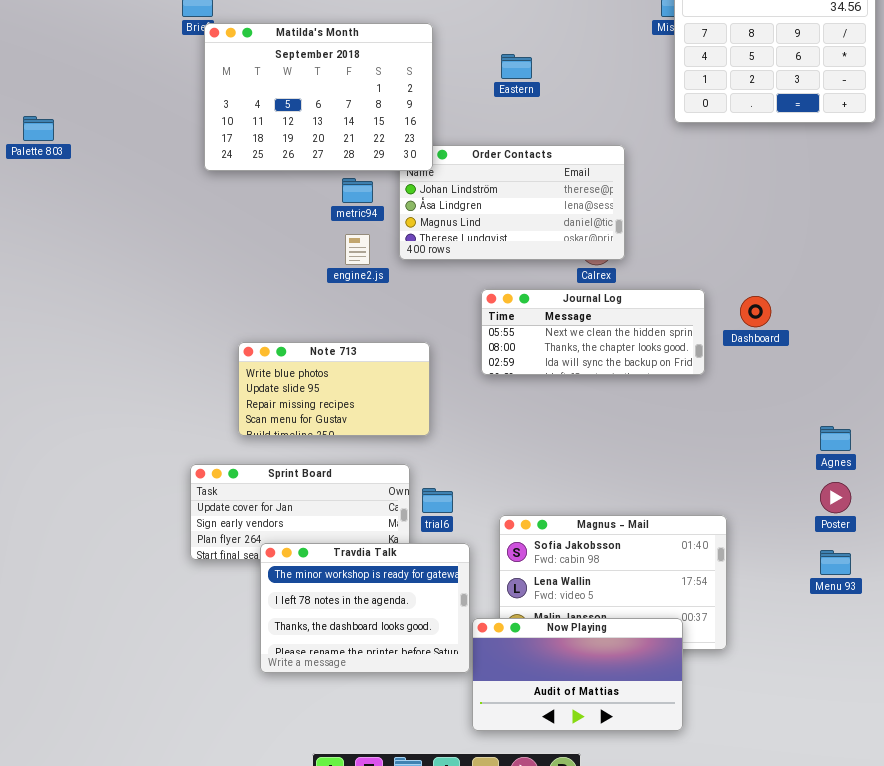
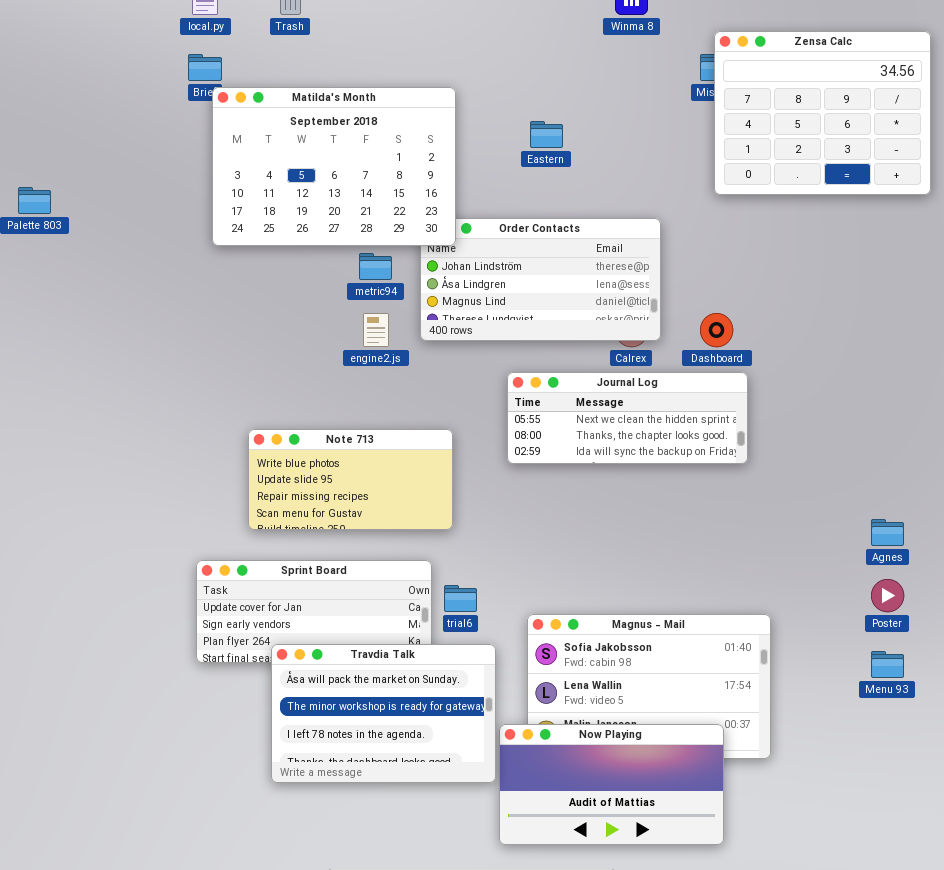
Dashboard: [740,296,771,327] -> [700,313,733,347], moved
Travdia Talk: [260,543,470,673] -> [271,644,496,783], scrolled up 1 row

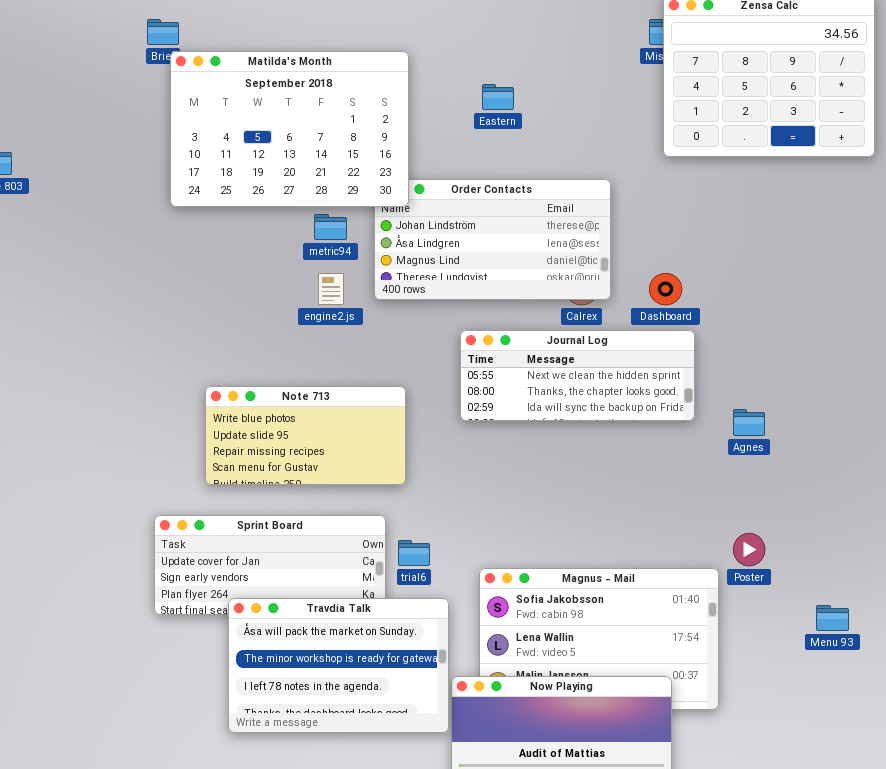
Agnes: [871,519,904,546] -> [733,409,765,436], moved
Poster: [871,579,904,612] -> [733,533,765,566], moved

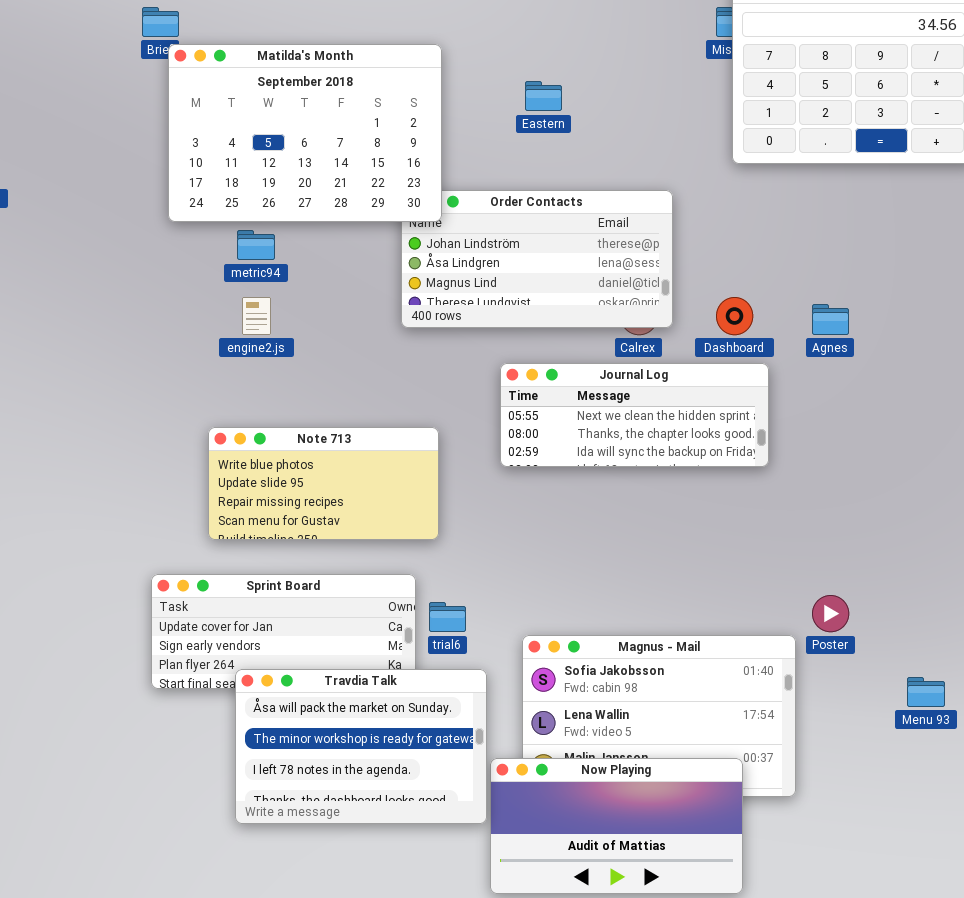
metric94: [314,214,347,240] -> [237,230,275,260], moved
engine2.js: [318,273,344,305] -> [242,297,271,335], moved
Agnes: [733,409,765,436] -> [812,304,849,335], moved

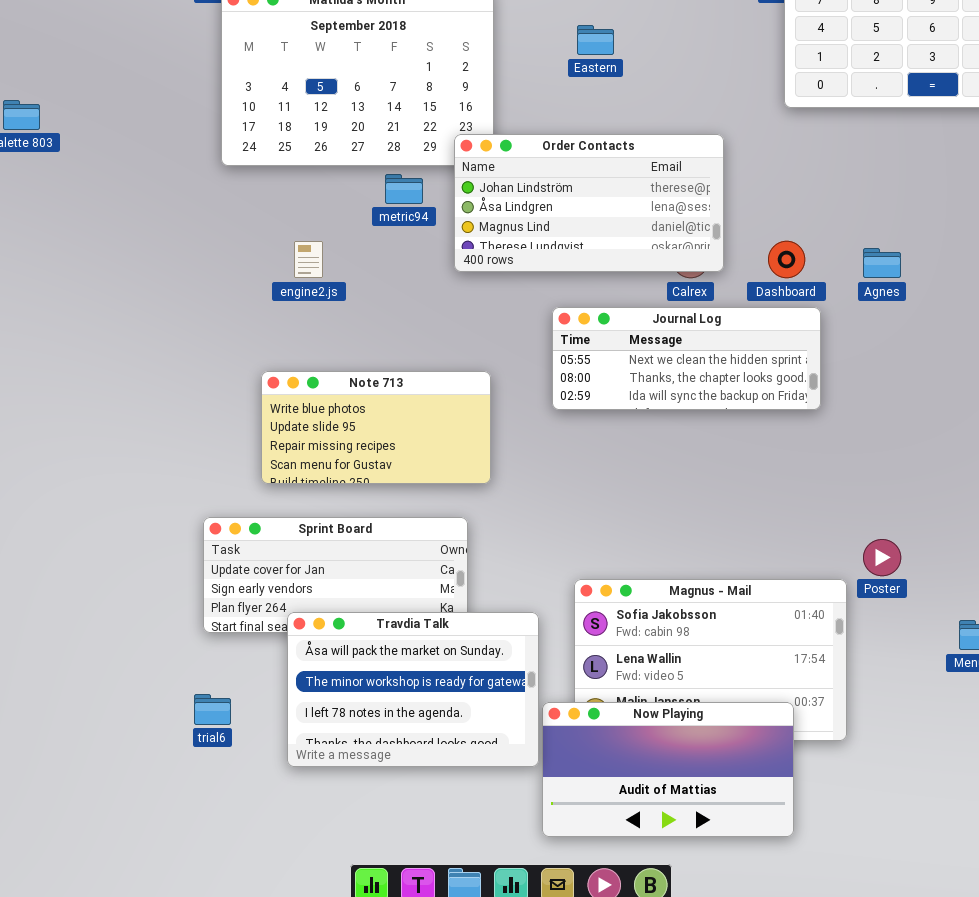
Order Contacts: [401,190,673,328] -> [454,134,724,272], raised
metric94: [237,230,275,260] -> [385,174,423,204], moved
trial6: [429,602,466,632] -> [194,694,231,725], moved

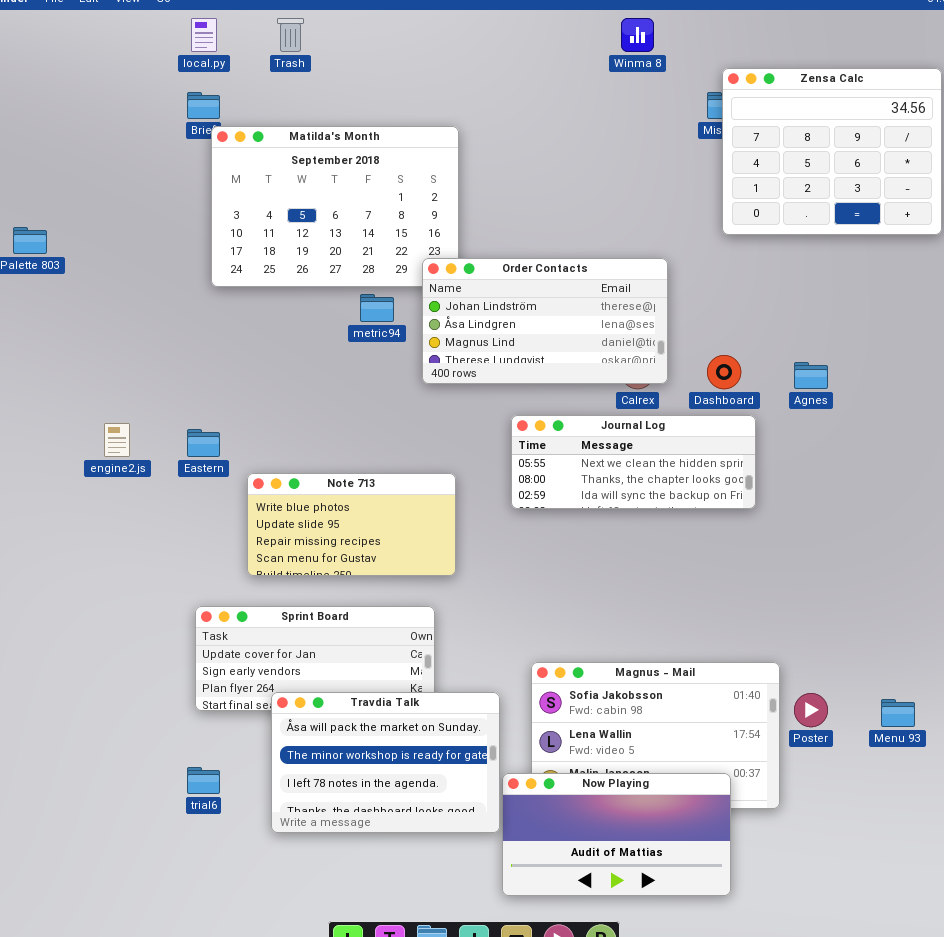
Eastern: [577,25,614,55] -> [187,429,220,457], moved
engine2.js: [294,241,323,278] -> [104,423,130,457], moved
Poster: [863,539,901,576] -> [794,693,828,727], moved

